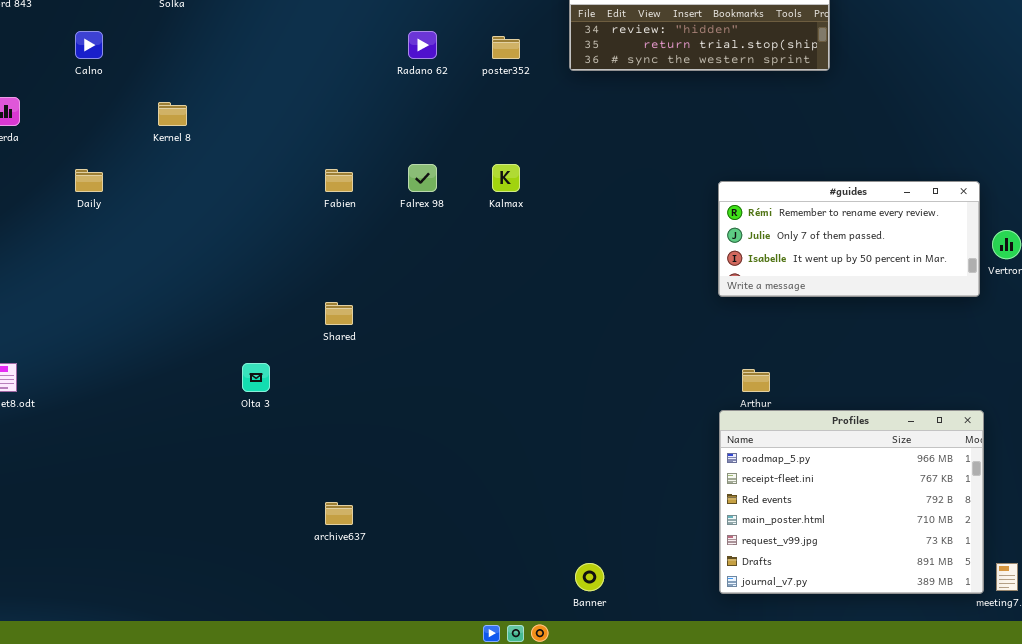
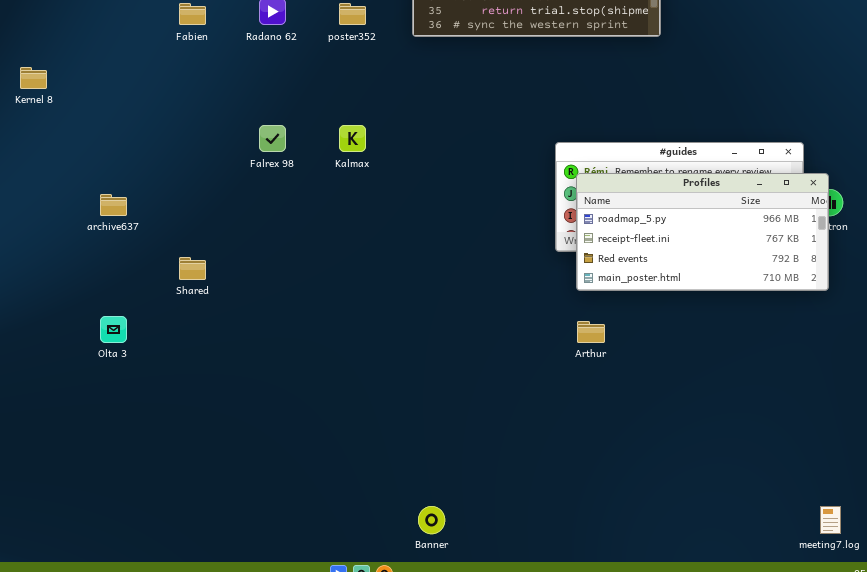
Fabien: [325,169,353,192] -> [179,3,206,25], moved
Profiles: [719,410,984,594] -> [576,173,829,291], moved, resized
archive637: [325,502,353,525] -> [100,194,127,216], moved

